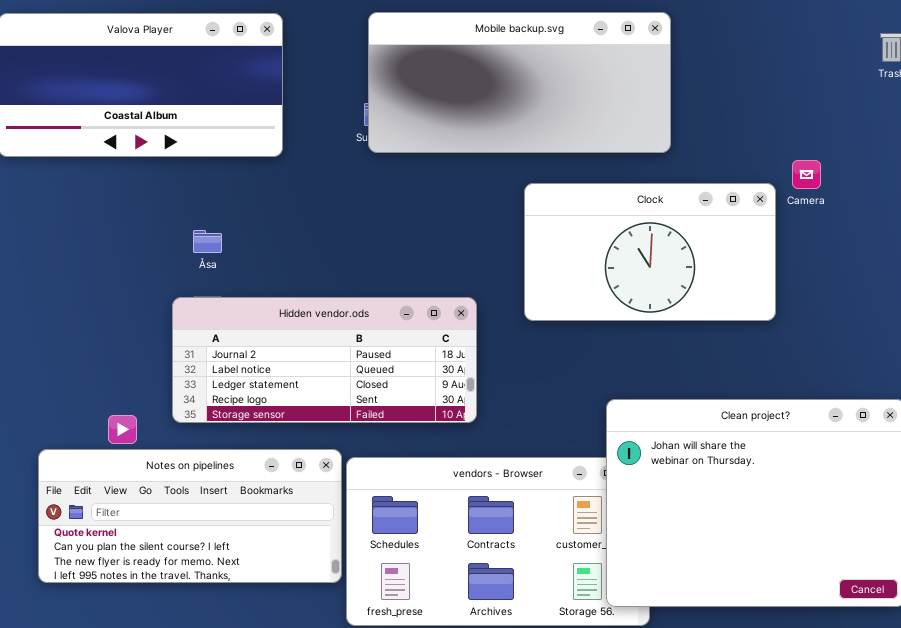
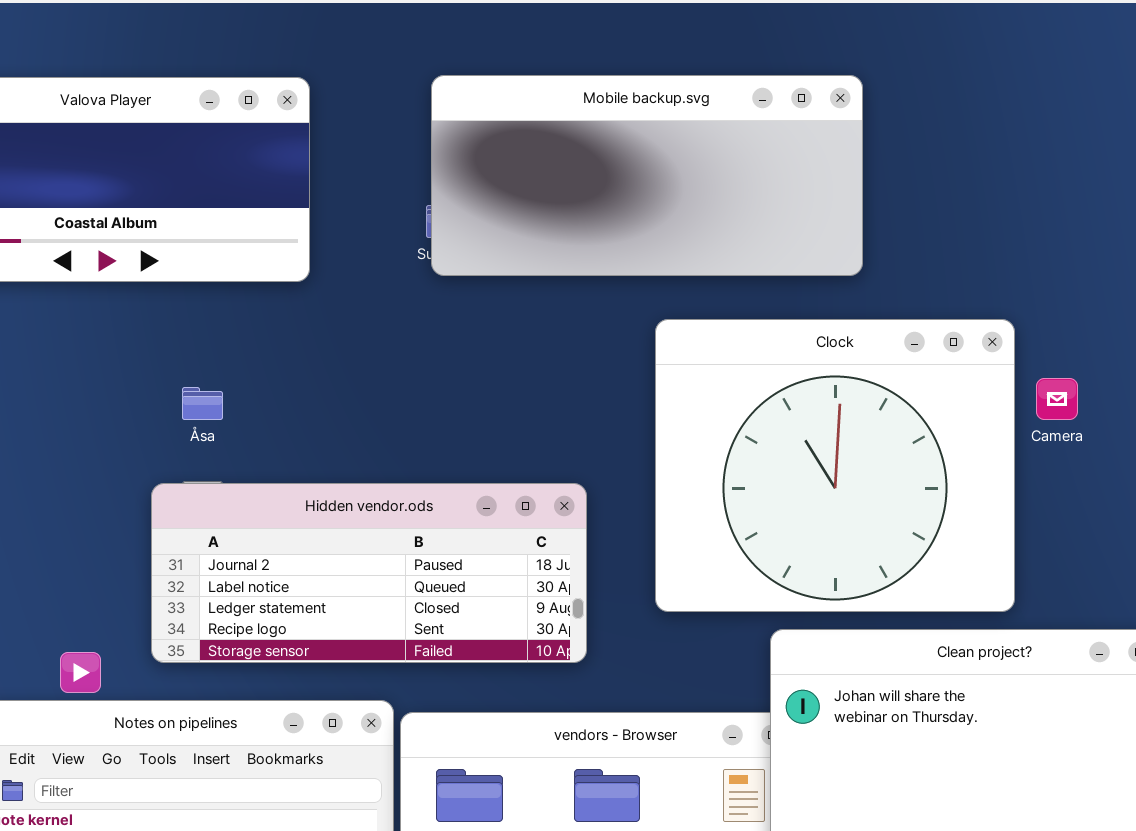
Camera: [792,160,821,189] -> [1036,378,1078,420], moved
Clock: [524,183,776,321] -> [655,319,1015,612], resized

